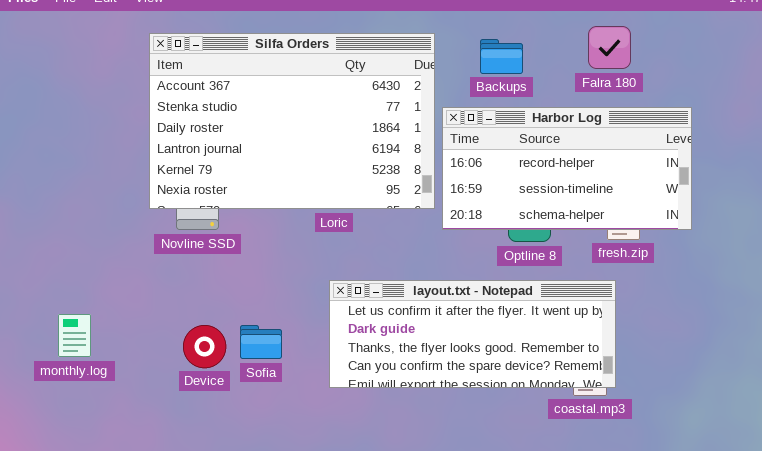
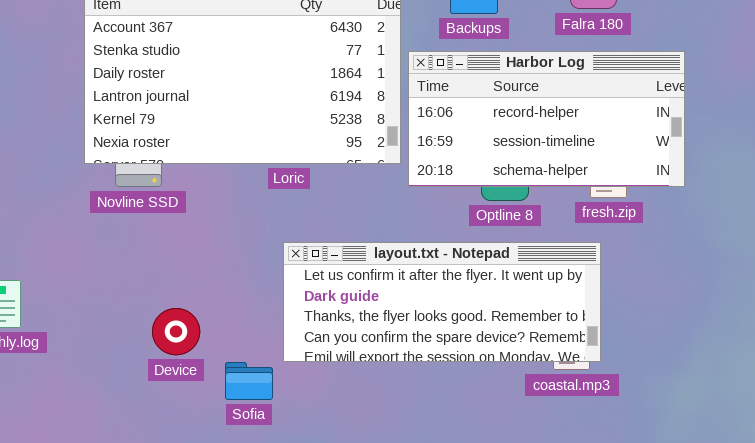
Device: [183,325,226,368] -> [152,308,200,355], moved
Sofia: [240,325,282,359] -> [225,362,273,400], moved

